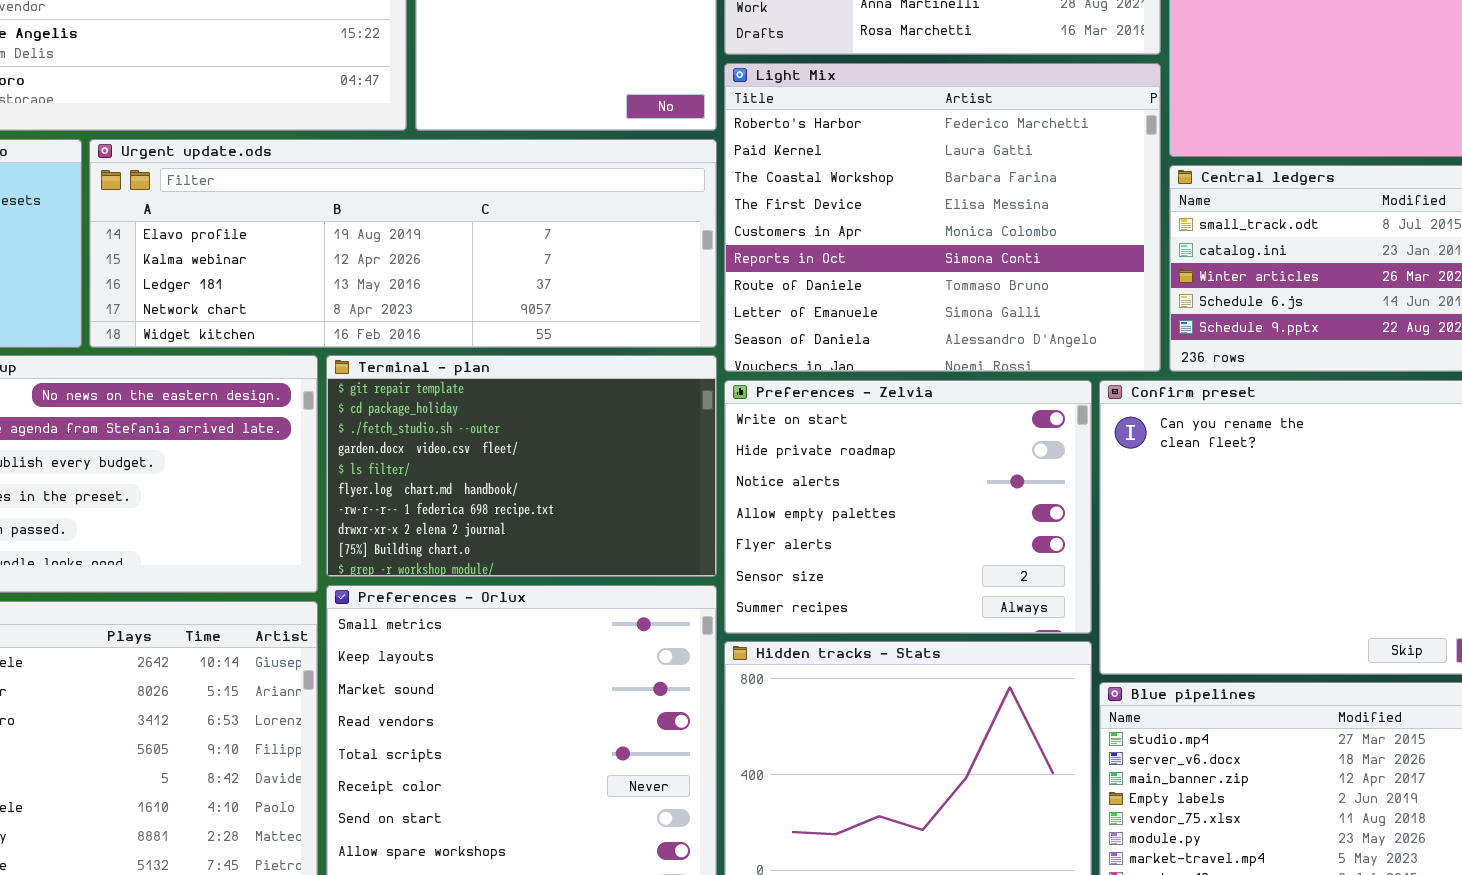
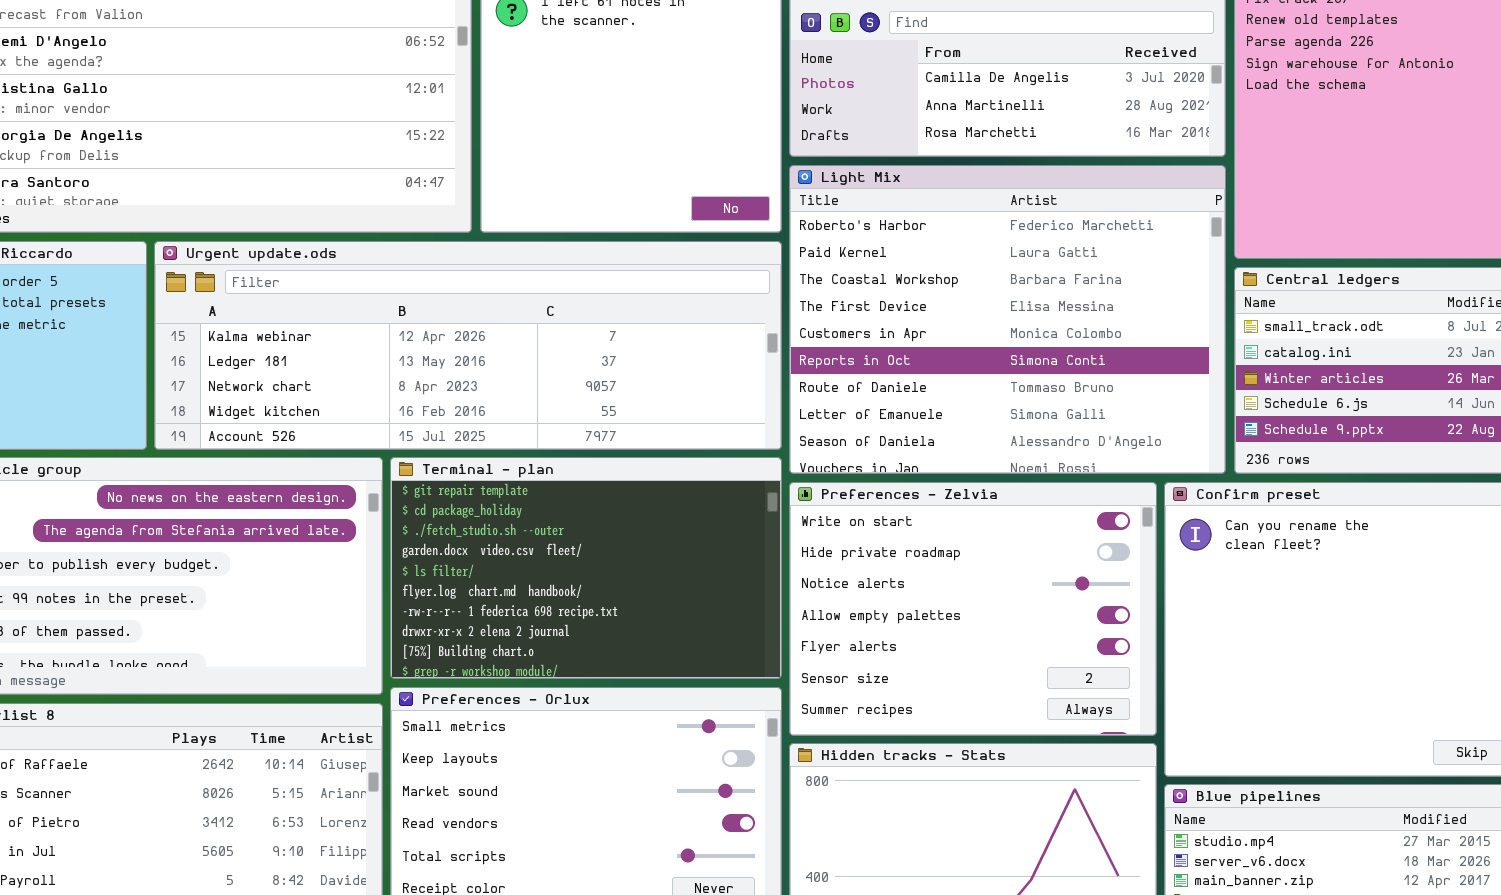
Urgent update.ods: [89,139,717,348] -> [154,241,782,450], scrolled down 1 row

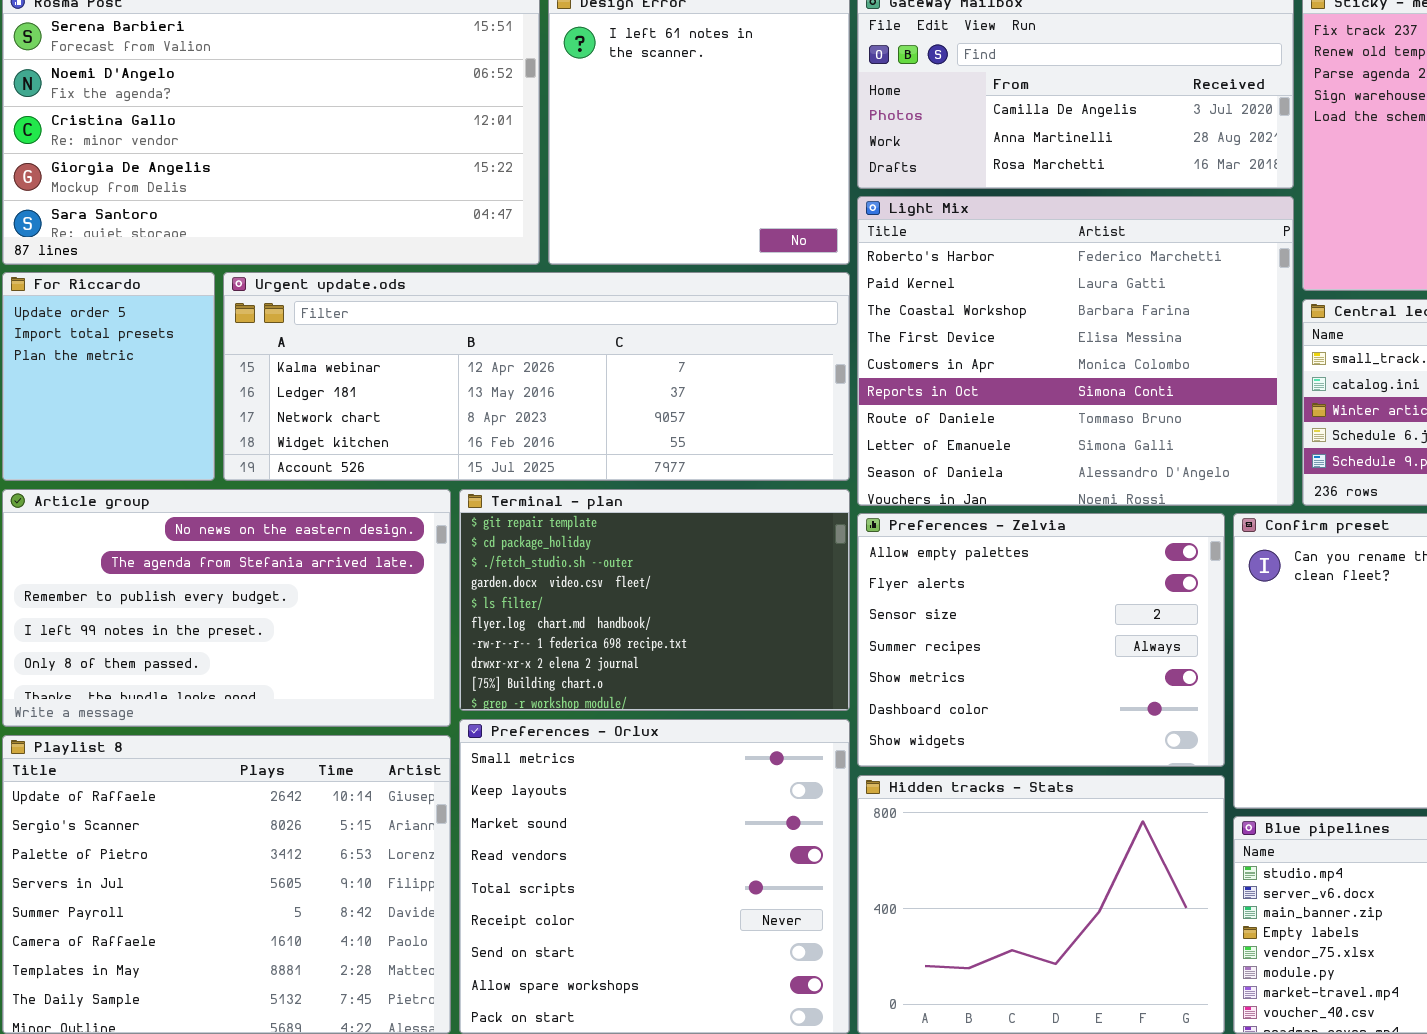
Preferences - Zelvia: [789,482,1157,736] -> [857,513,1225,767], scrolled down 3 rows

